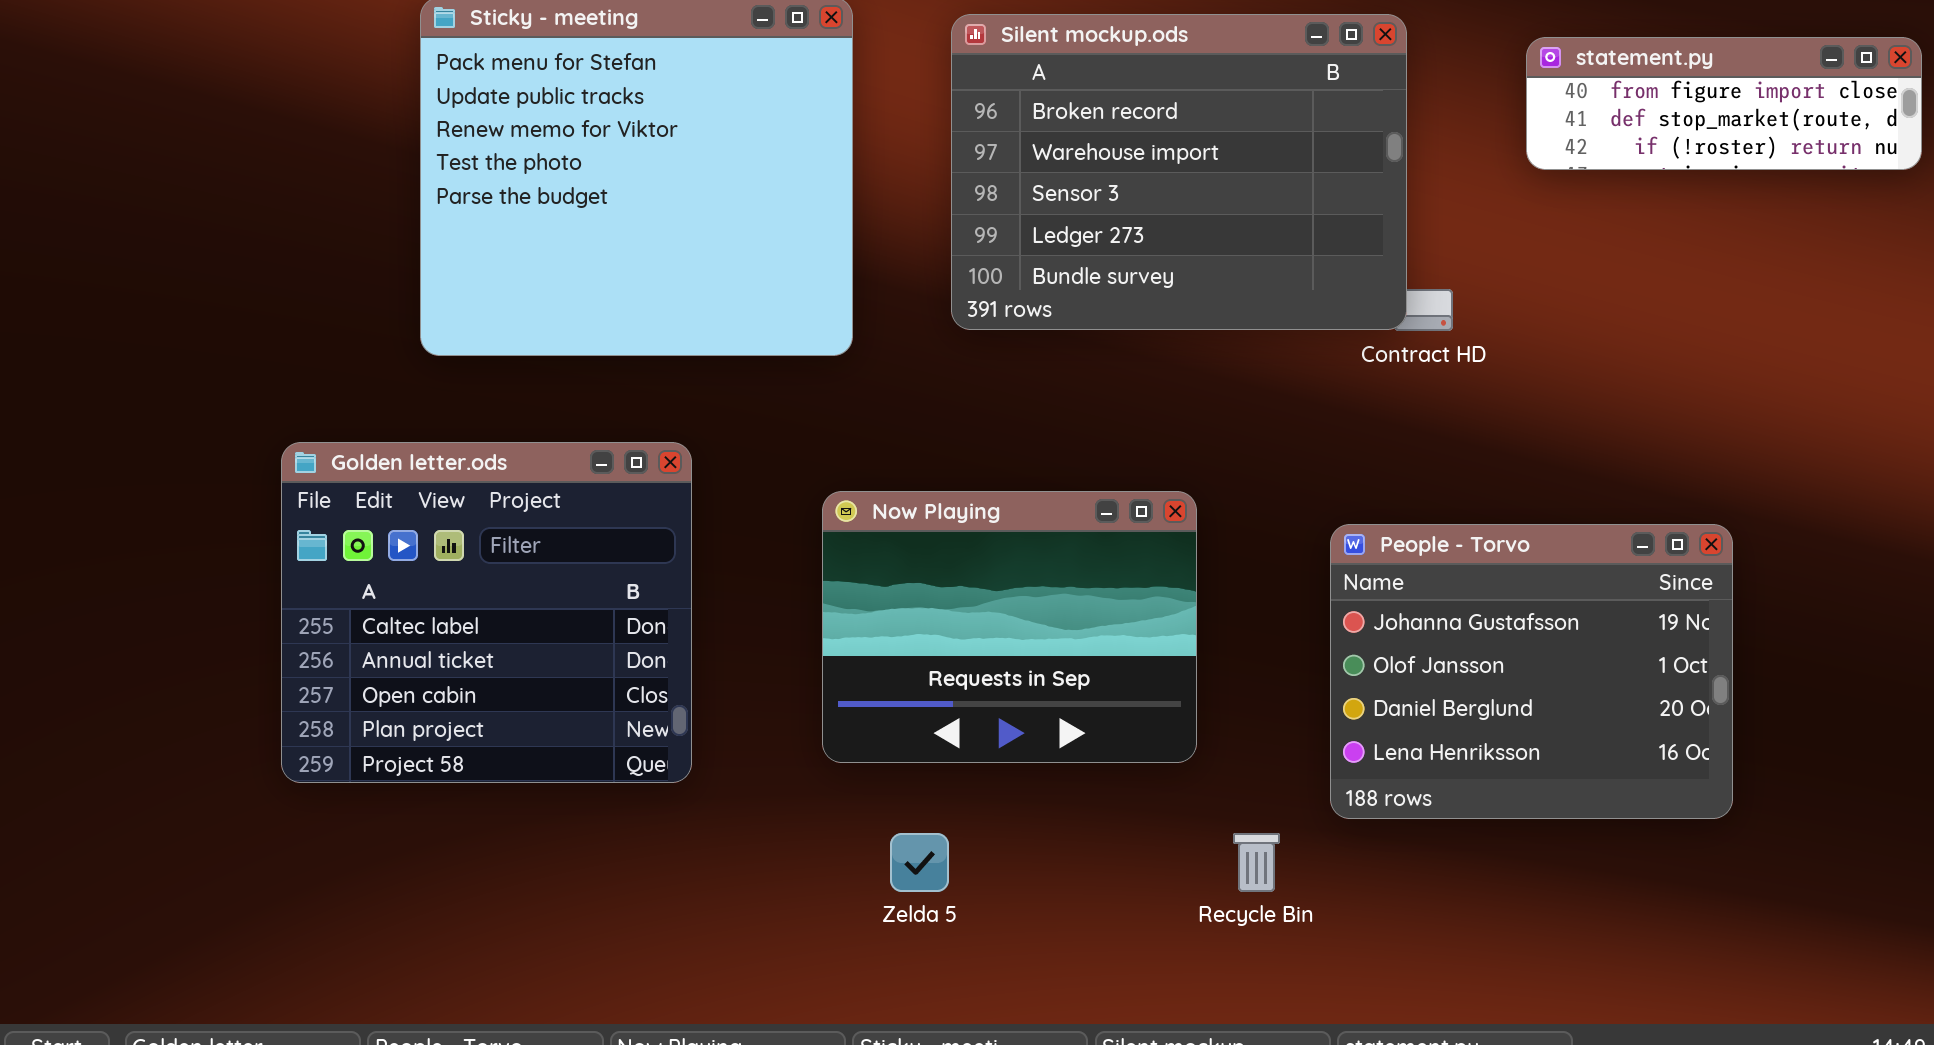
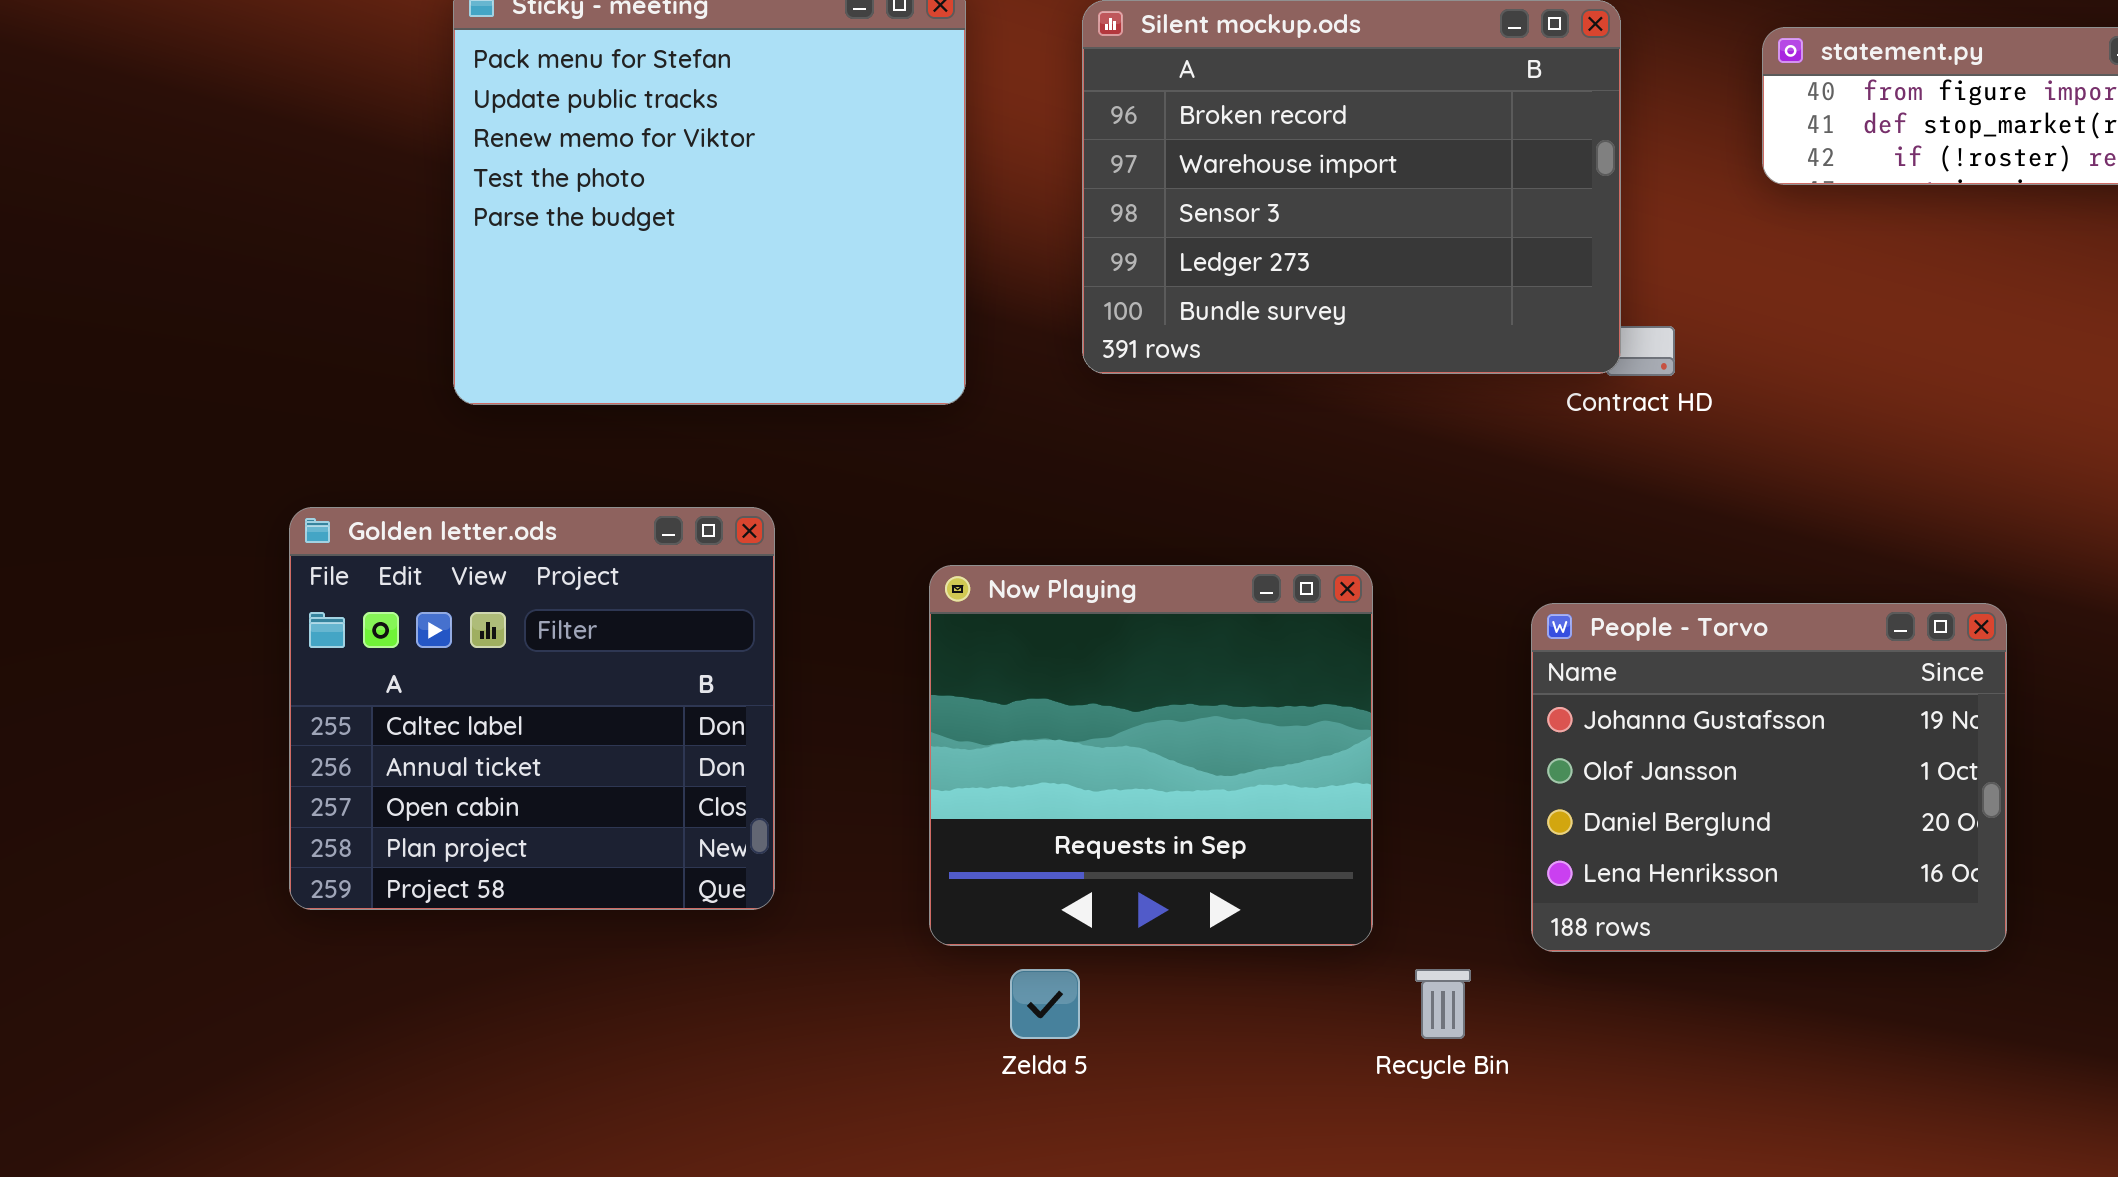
Now Playing: [822,491,1197,763] -> [929,565,1373,946], resized

